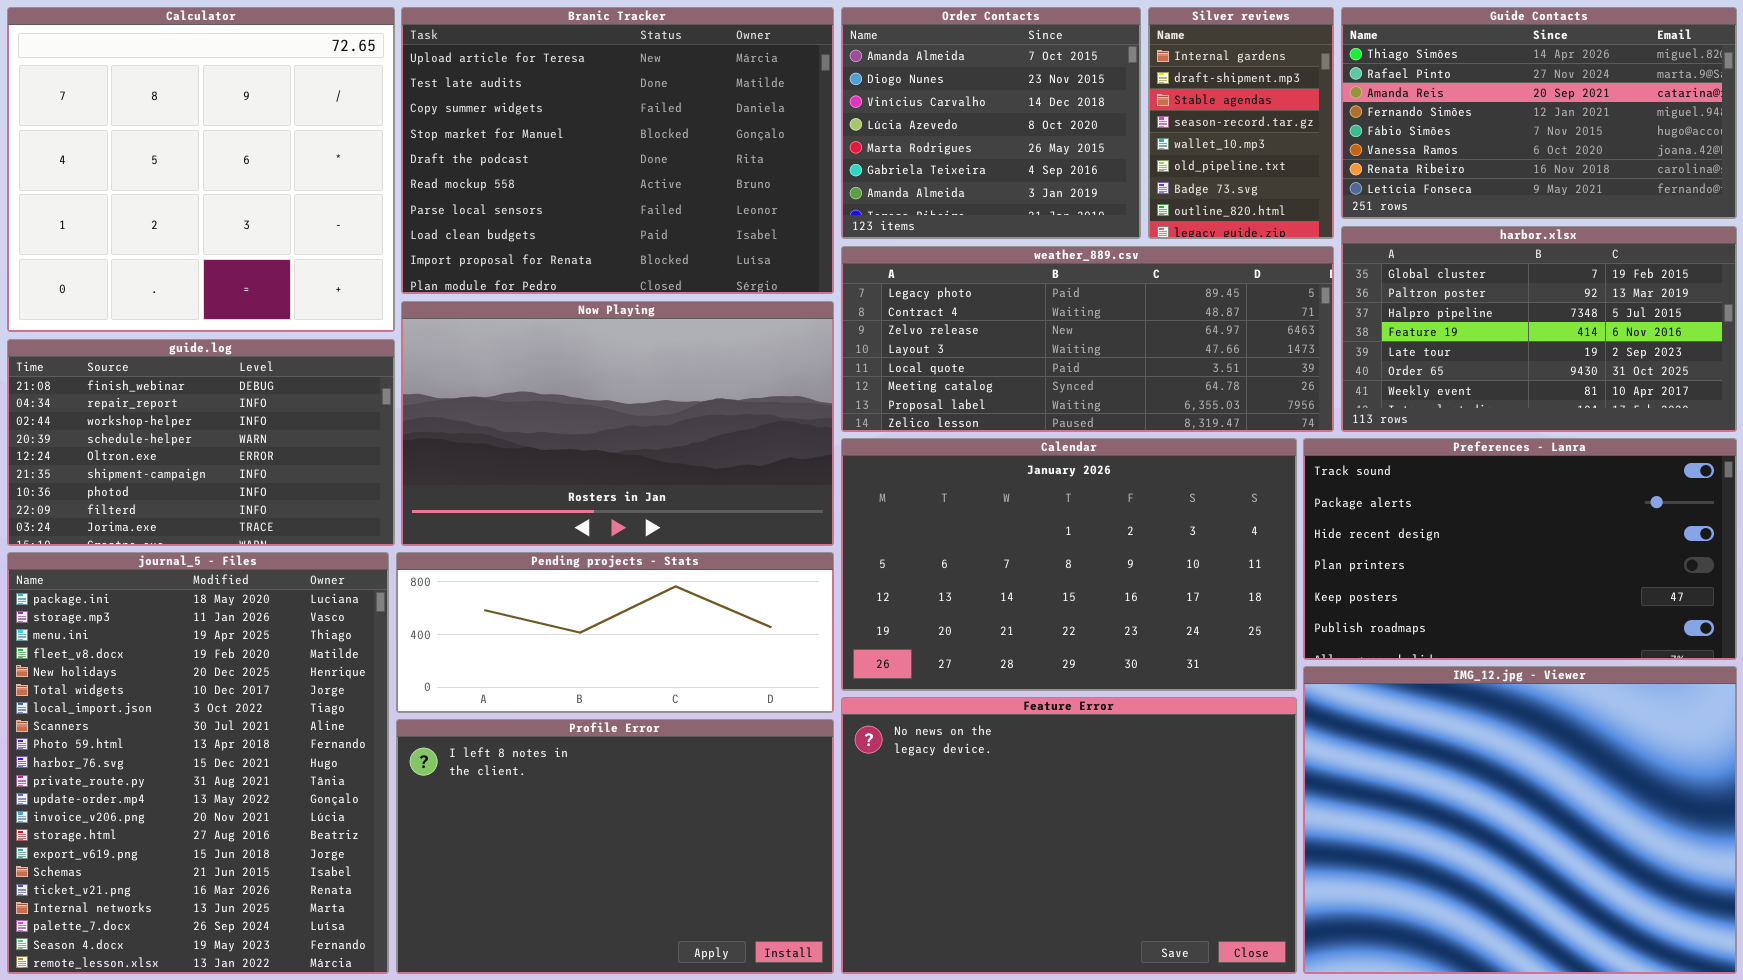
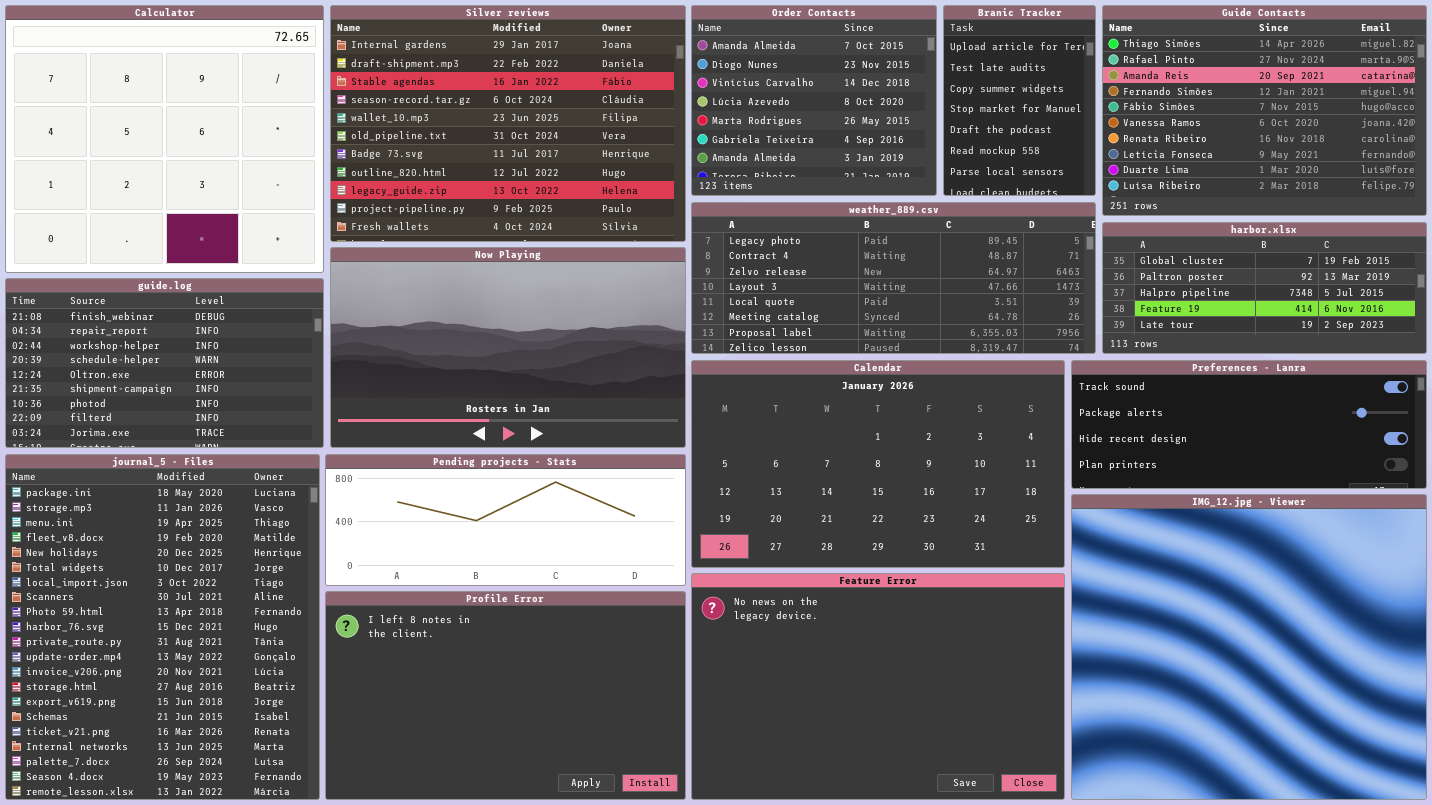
Branic Tracker: [401,7,834,294] -> [943,5,1096,196], moved, resized
Silver reviews: [1148,7,1334,239] -> [330,5,686,242], moved, resized
Guide Contacts: [1341,7,1737,219] -> [1102,5,1427,216], resized
harbor.xlsx: [1341,226,1737,432] -> [1102,222,1427,354], resized
Preferences - Lanra: [1303,438,1737,660] -> [1071,360,1427,489], resized
IMG_12.jpg - Viewer: [1303,666,1737,974] -> [1071,494,1427,800], resized

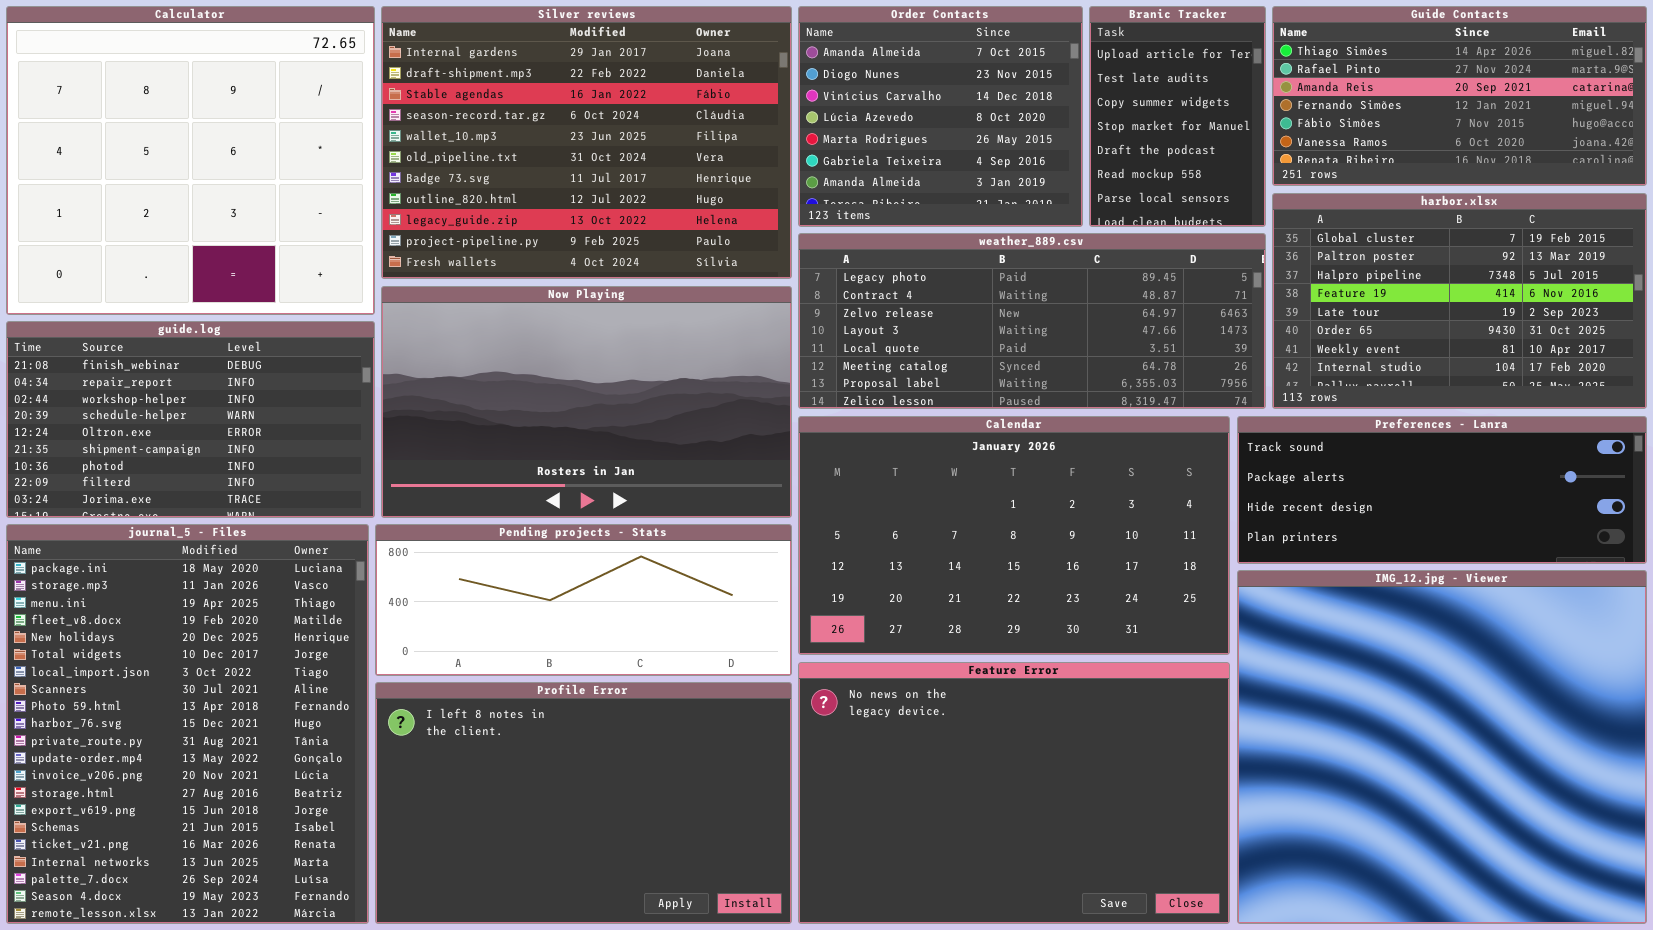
Guide Contacts: [1102,5,1427,216] -> [1272,6,1647,186], resized
harbor.xlsx: [1102,222,1427,354] -> [1272,193,1647,409], resized

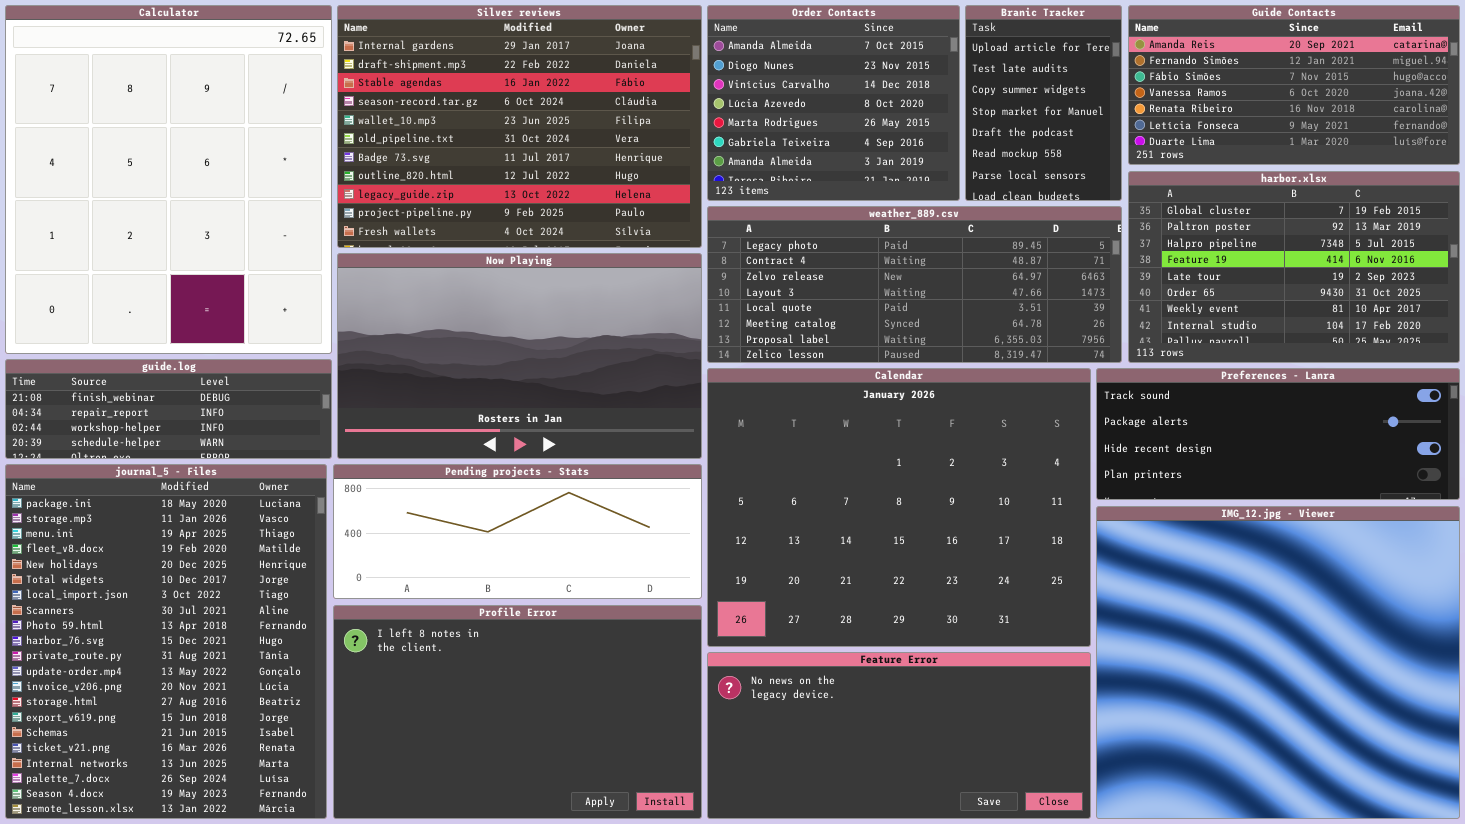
Calculator: [6,6,375,315] -> [5,5,332,354], resized
Guide Contacts: [1272,6,1647,186] -> [1128,5,1460,165], scrolled down 2 rows
guide.log: [6,321,375,518] -> [5,359,332,459], resized
Calendar: [798,416,1230,655] -> [707,368,1091,647], resized
Feature Error: [798,662,1230,924] -> [707,652,1091,819], resized

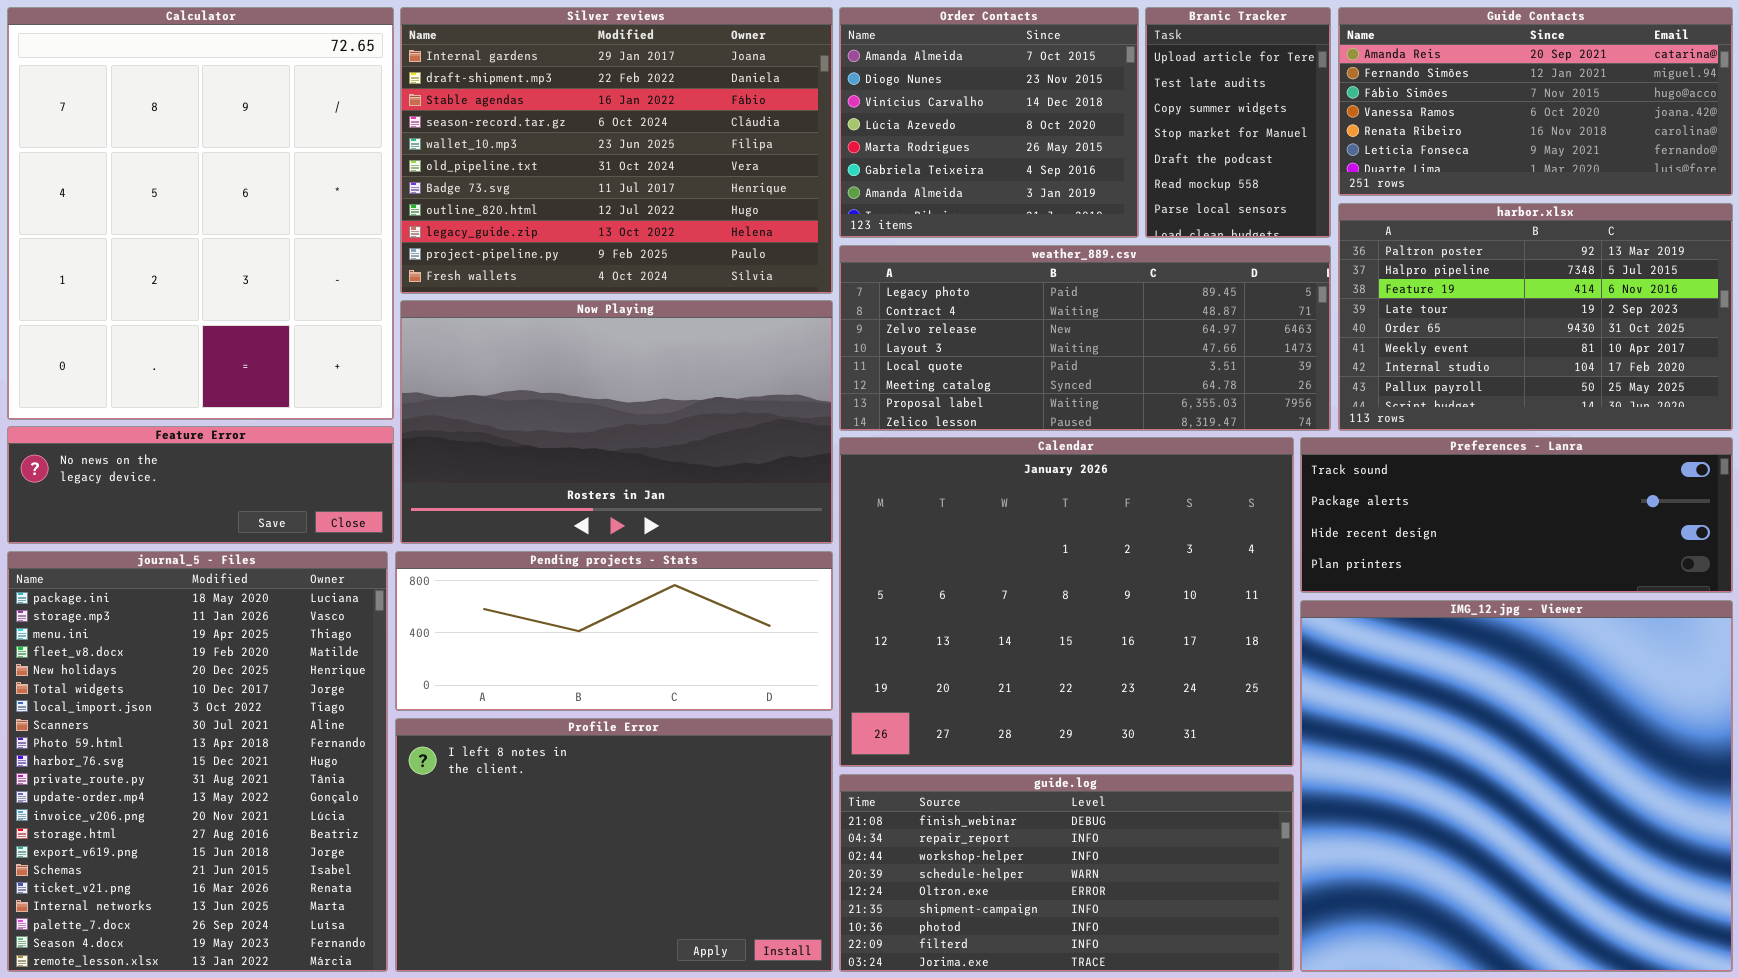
harbor.xlsx: [1128,171,1460,363] -> [1338,203,1733,431], scrolled down 1 row
guide.log: [5,359,332,459] -> [839,774,1294,972], moved, resized
Feature Error: [707,652,1091,819] -> [7,426,394,544], moved, resized

